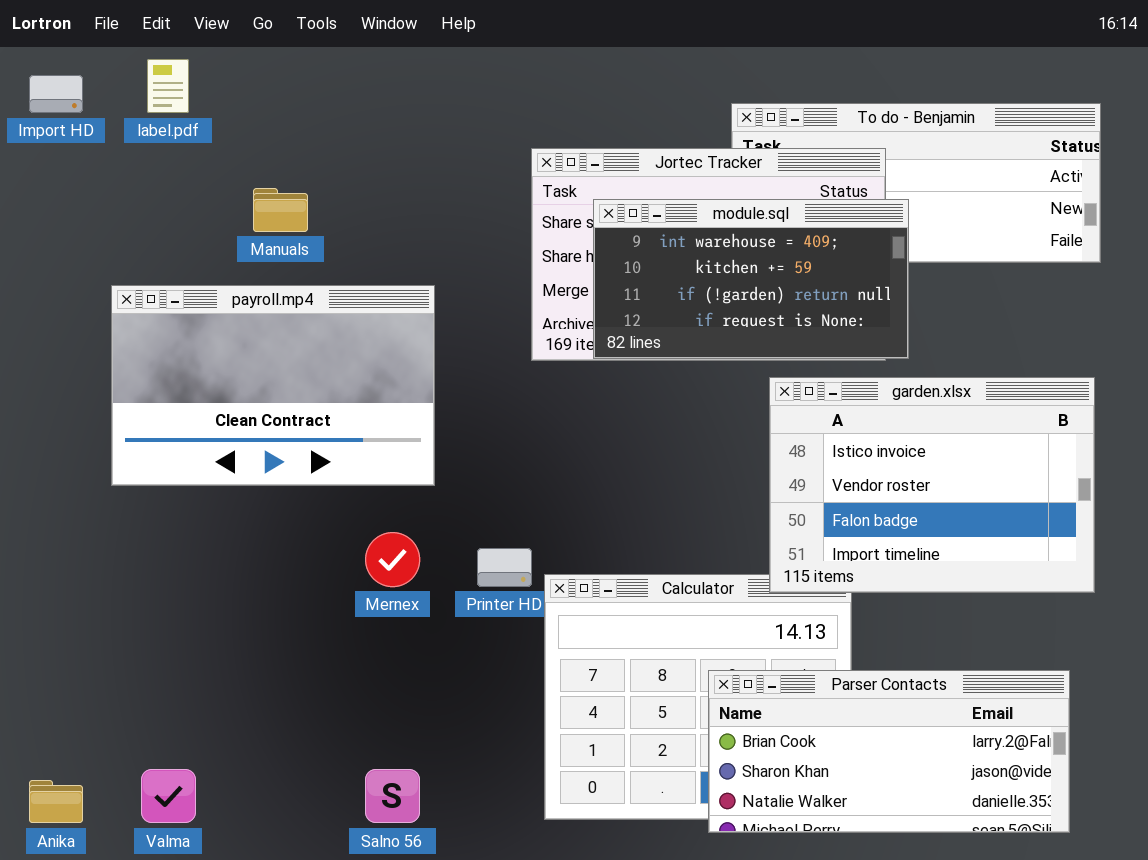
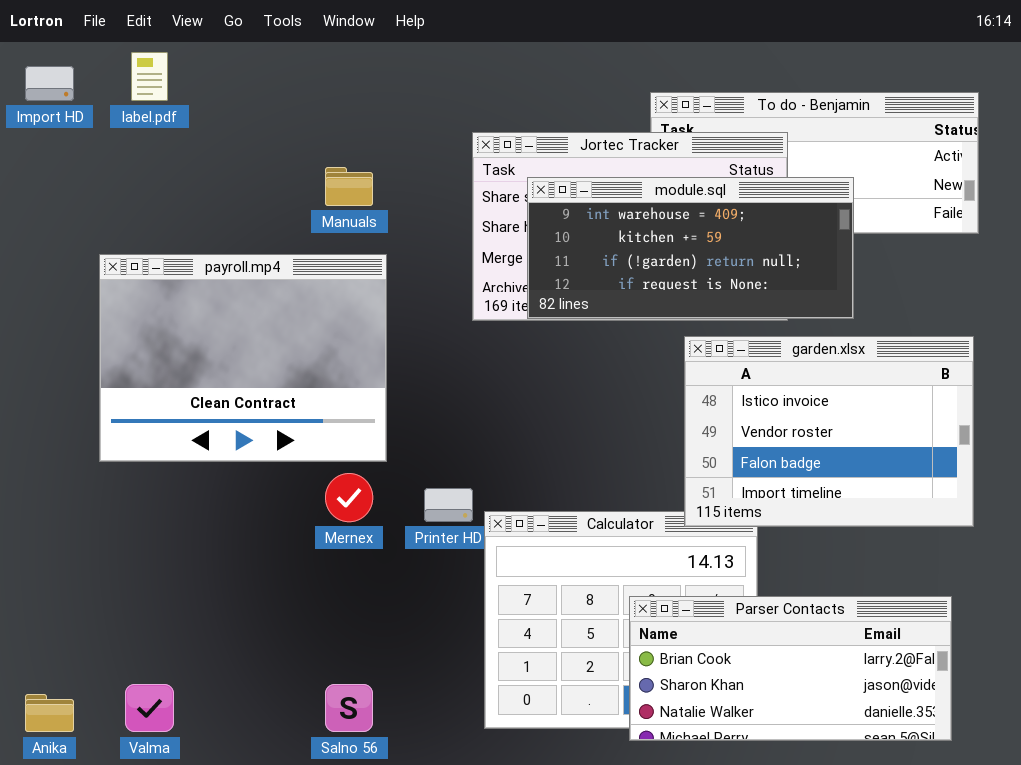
Manuals: [253,188,308,232] -> [325,167,373,206], moved
module.sql: [593,199,909,359] -> [527,177,854,319], resized
payroll.mp4: [111,285,435,486] -> [99,254,387,462], resized

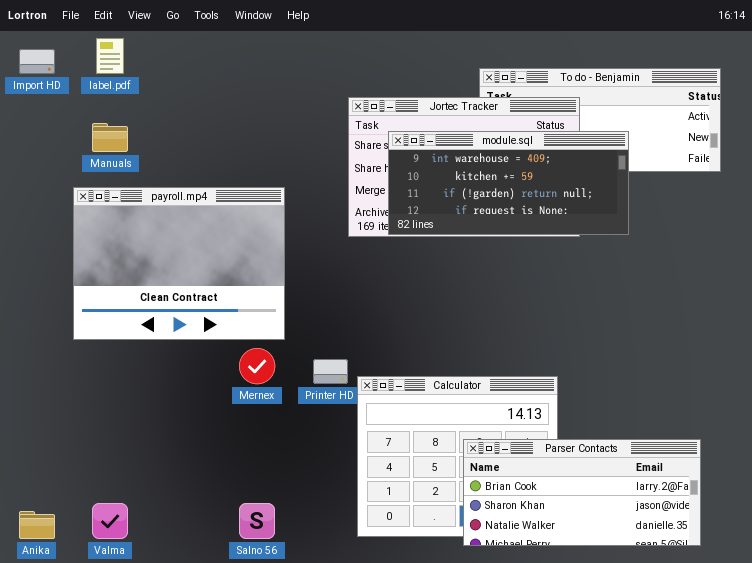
Manuals: [325,167,373,206] -> [92,123,128,152], moved
garden.xlsx: [684,336,974,527] -> none, closed

